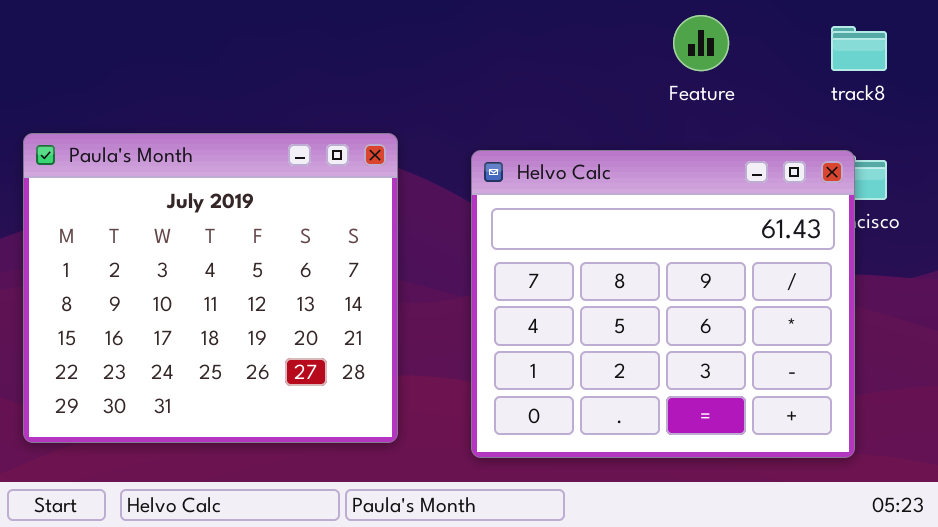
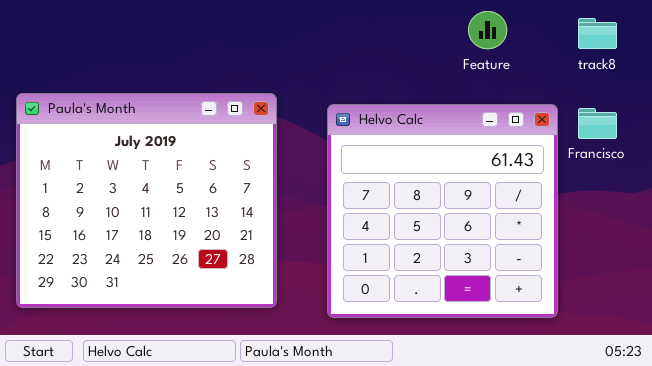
Helvo Calc: [471,150,855,458] -> [327,104,558,318], resized

